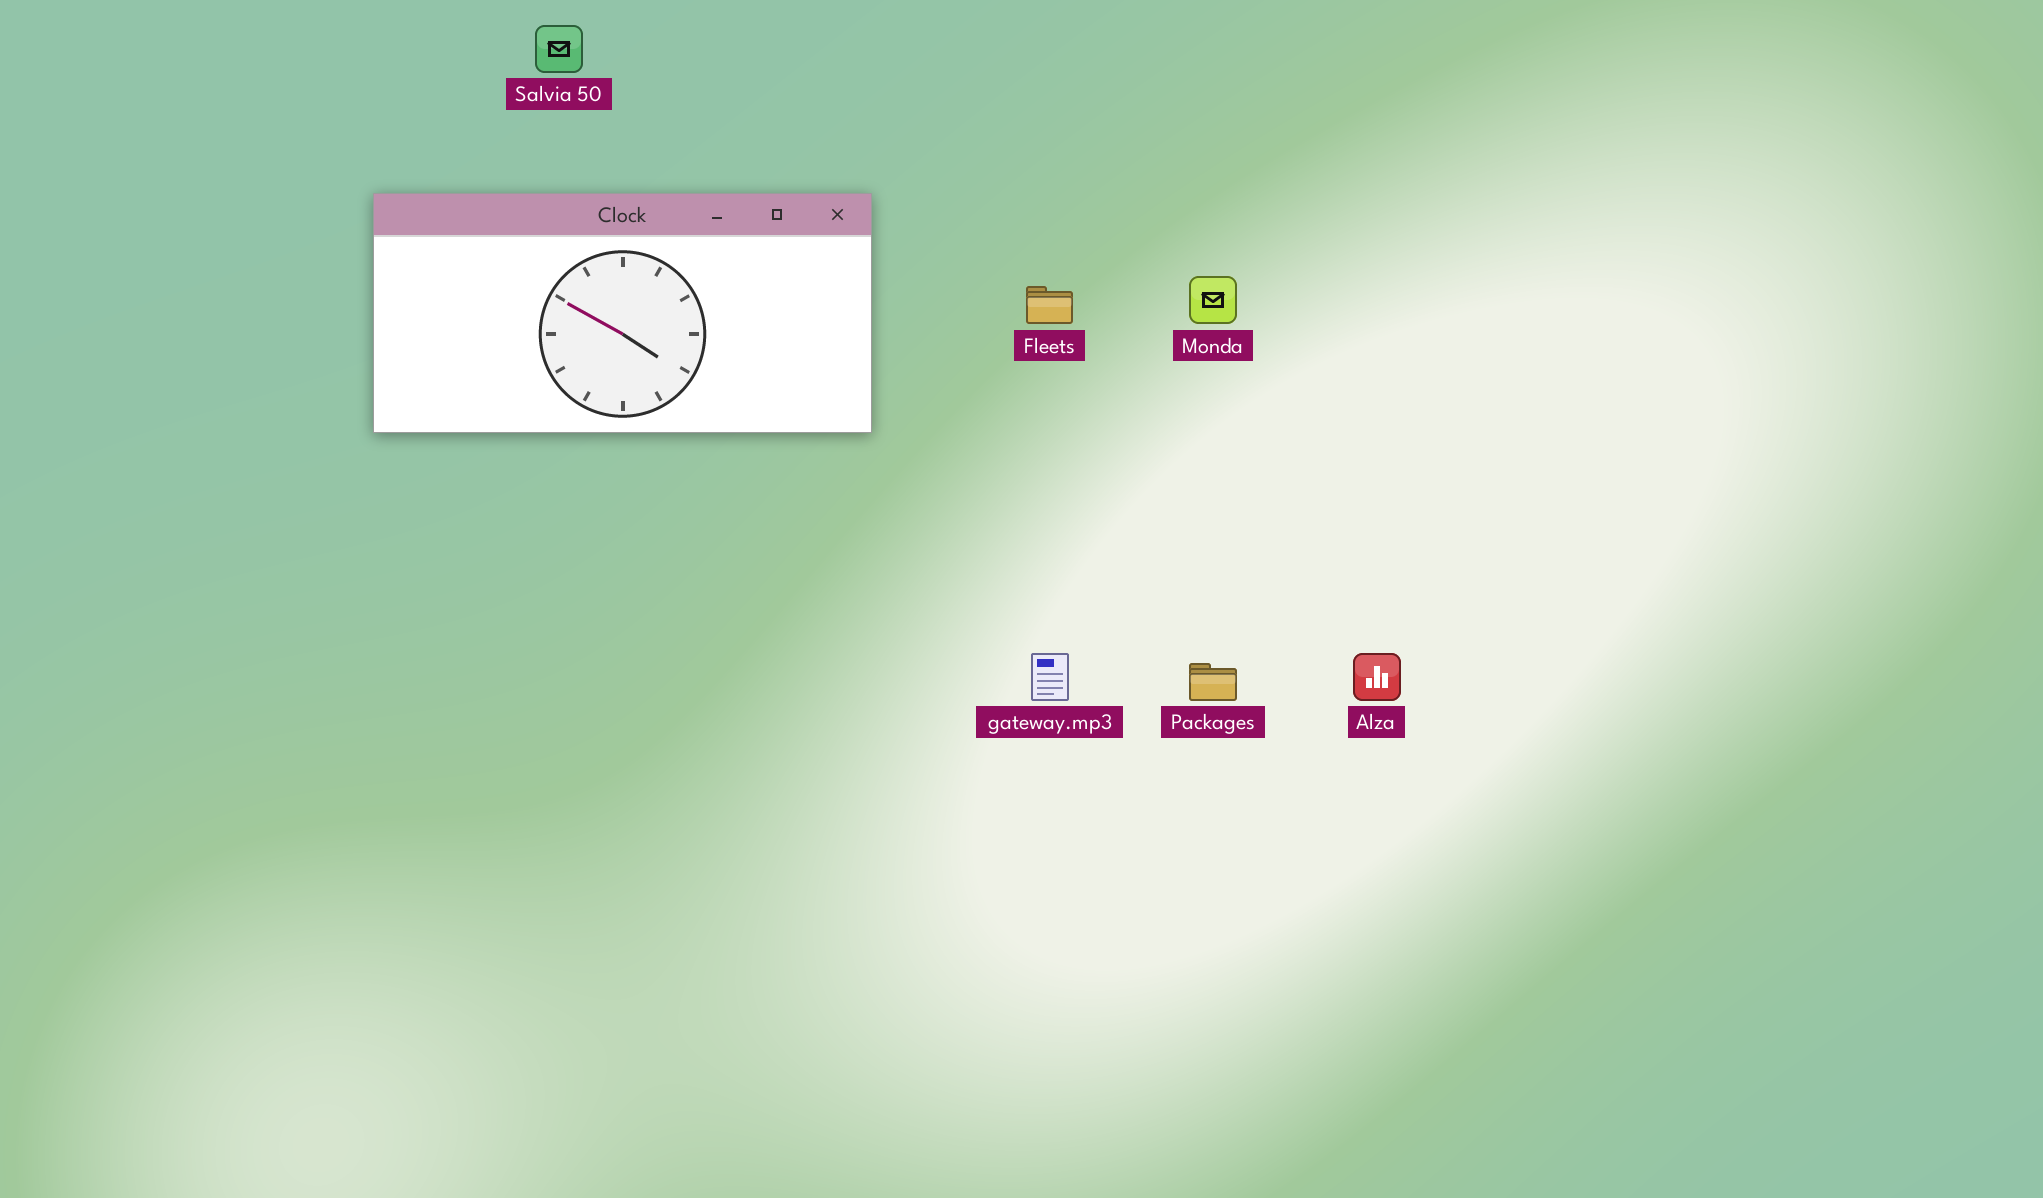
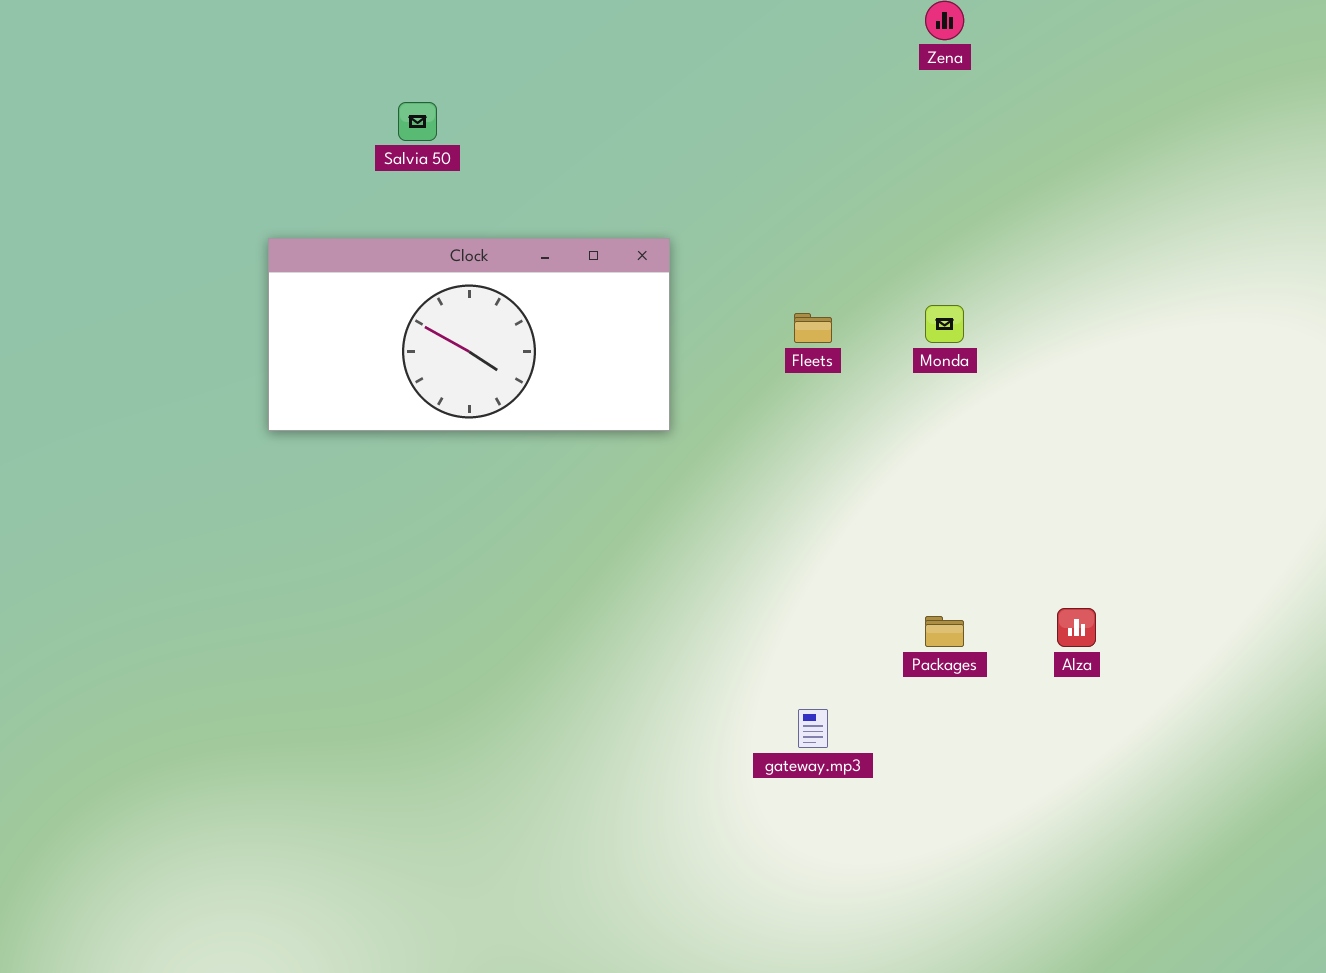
gateway.mp3: [1031,653,1069,701] -> [798,709,828,748], moved

